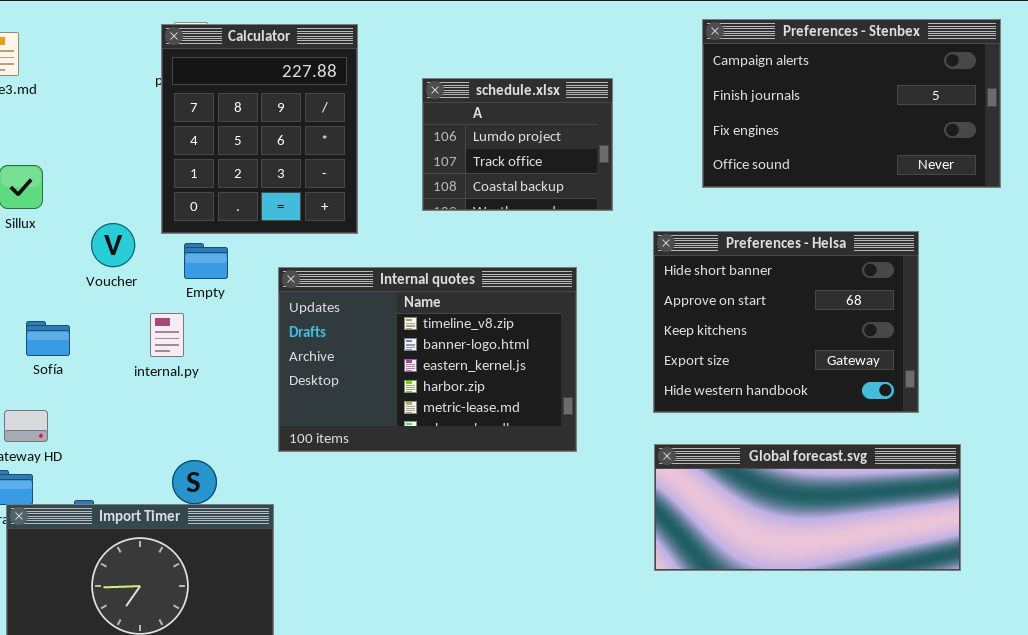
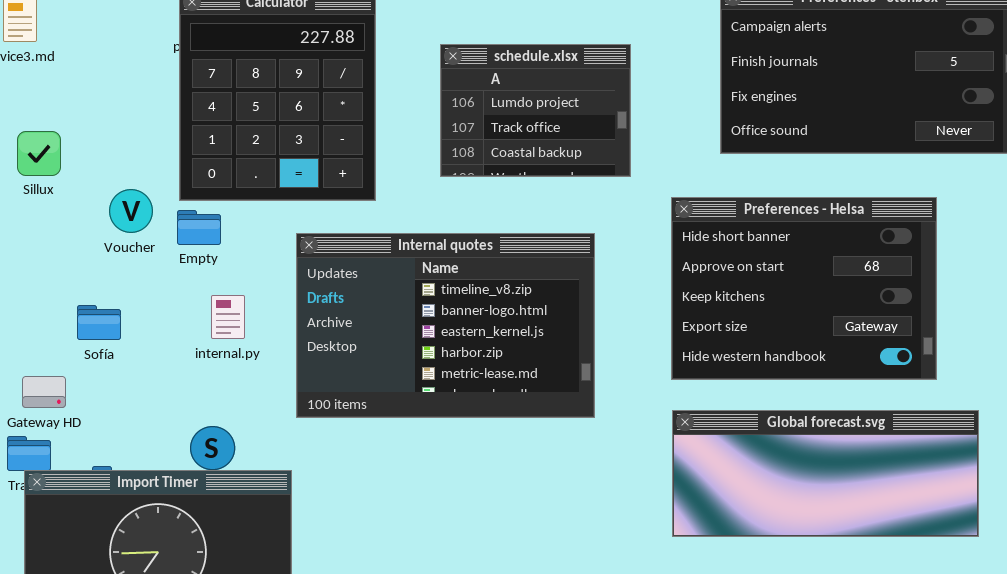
Empty: [184,243,228,279] -> [177,210,221,245], moved
internal.py: [150,313,184,357] -> [211,295,245,339], moved
Sofía: [26,321,70,356] -> [77,305,121,340], moved

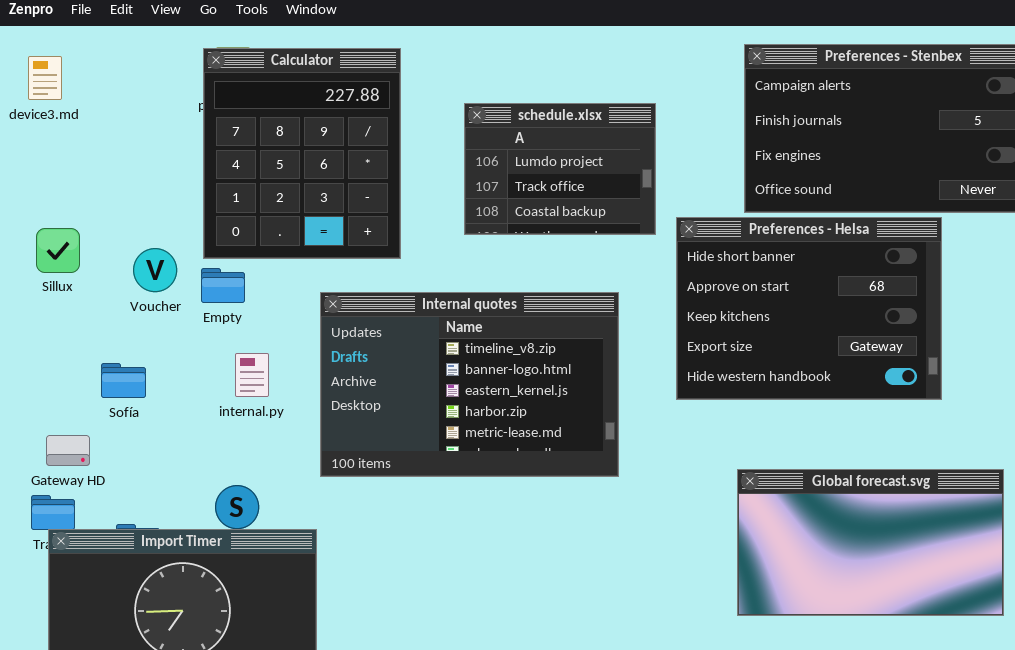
Sillux: [17,131,61,176] -> [36,228,80,273], moved
Preferences - Helsa: [671,197,937,380] -> [676,217,942,400], moved
Global forecast.svg: [672,410,979,537] -> [737,469,1004,616], resized

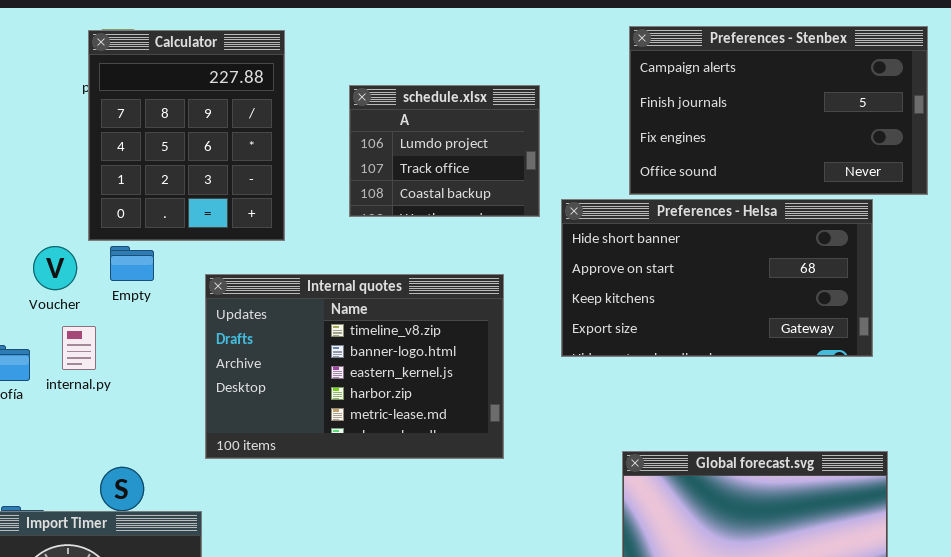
Preferences - Helsa: [676,217,942,400] -> [561,199,873,357], resized
Voucher: [133,248,177,292] -> [33,246,77,290], moved
Empty: [201,268,245,303] -> [110,246,154,281], moved
internal.py: [235,353,269,397] -> [62,326,96,370], moved

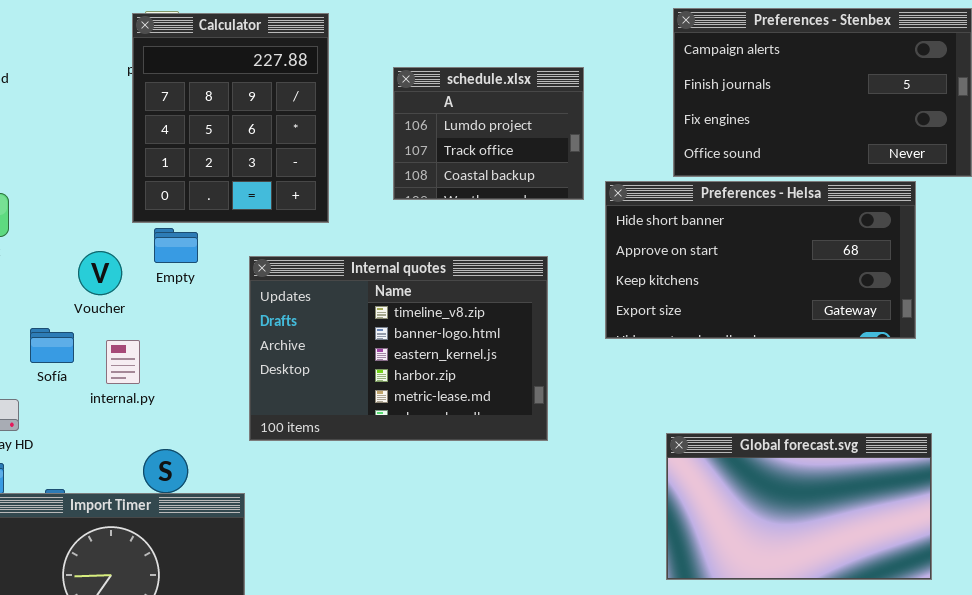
Voucher: [33,246,77,290] -> [78,251,122,295], moved
internal.py: [62,326,96,370] -> [106,340,140,384], moved

